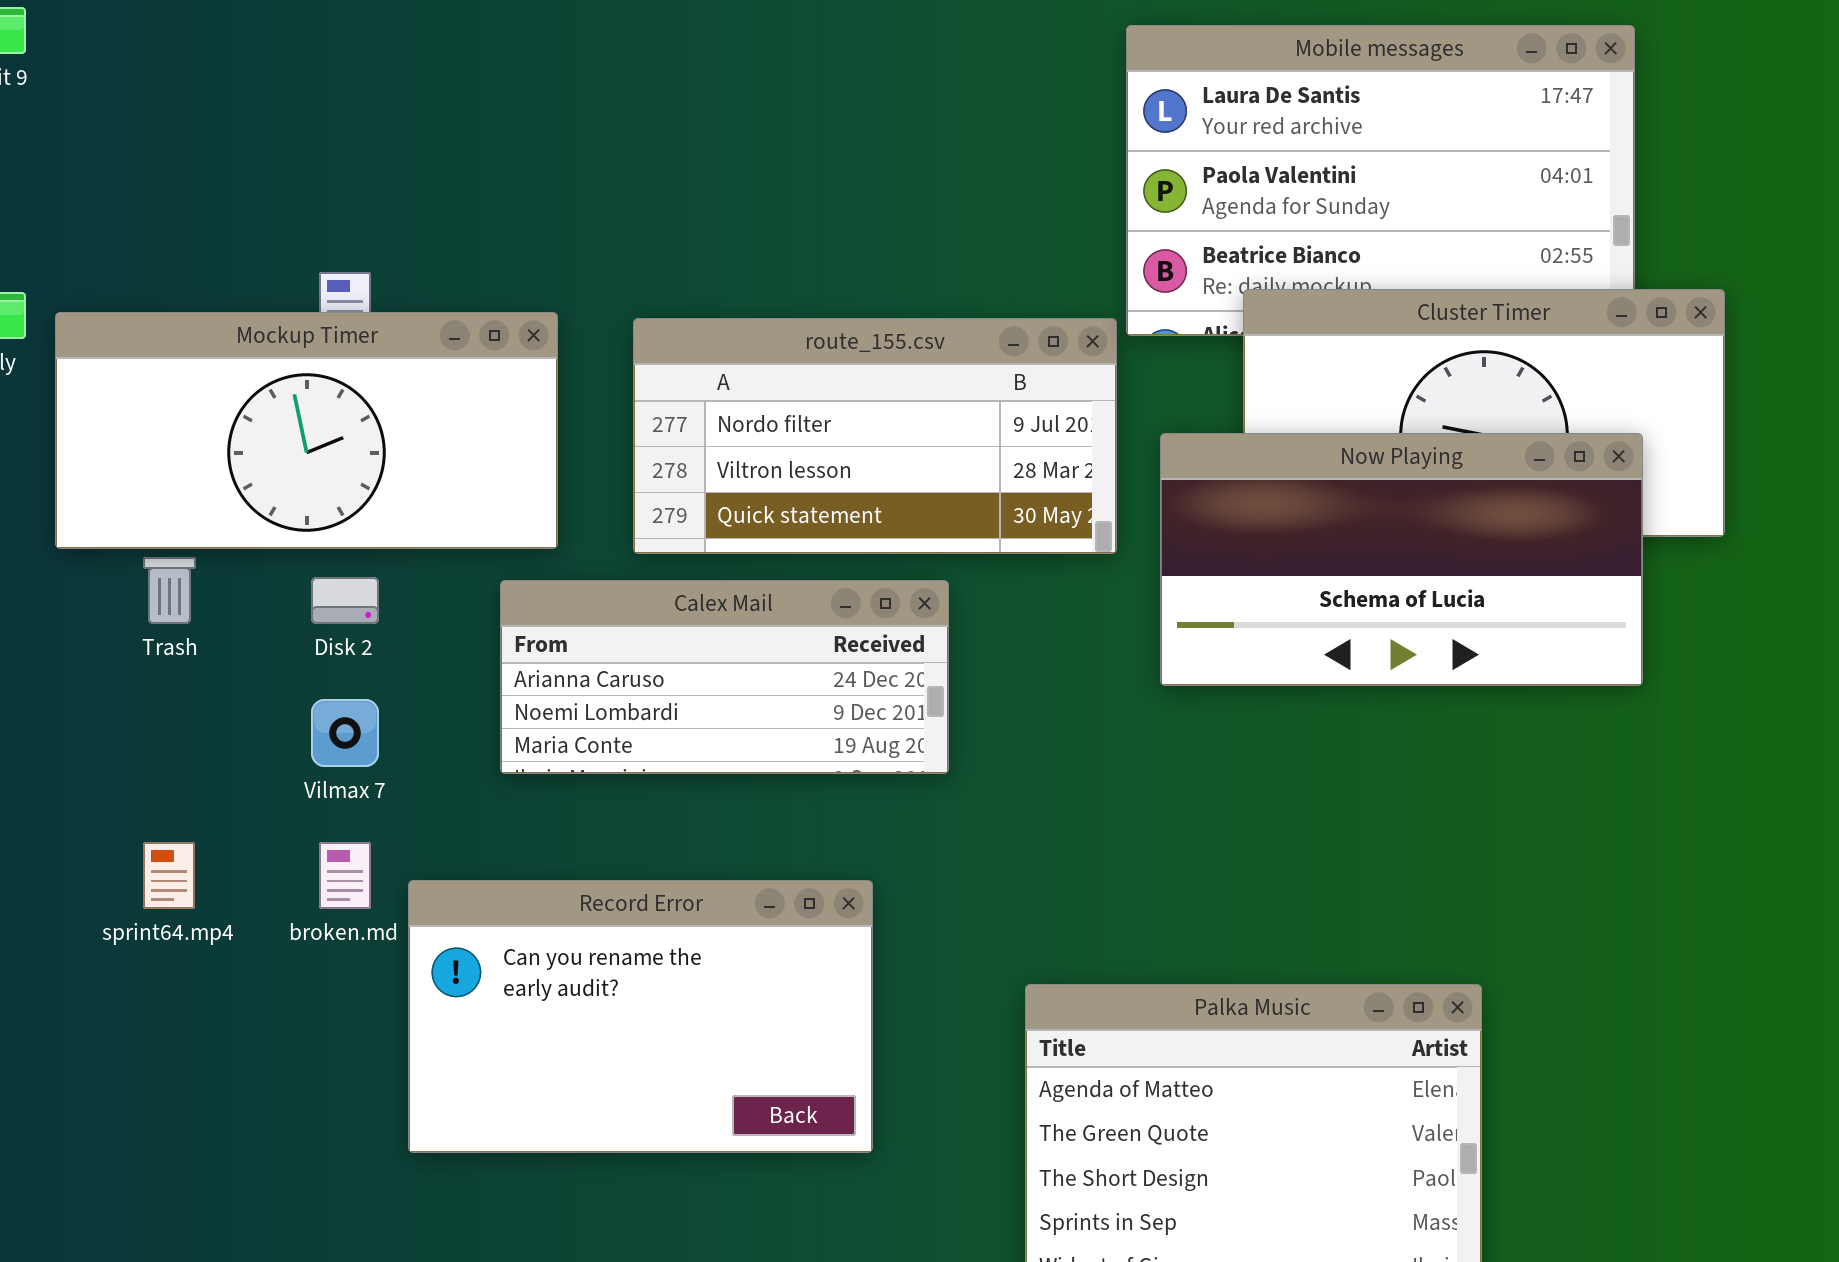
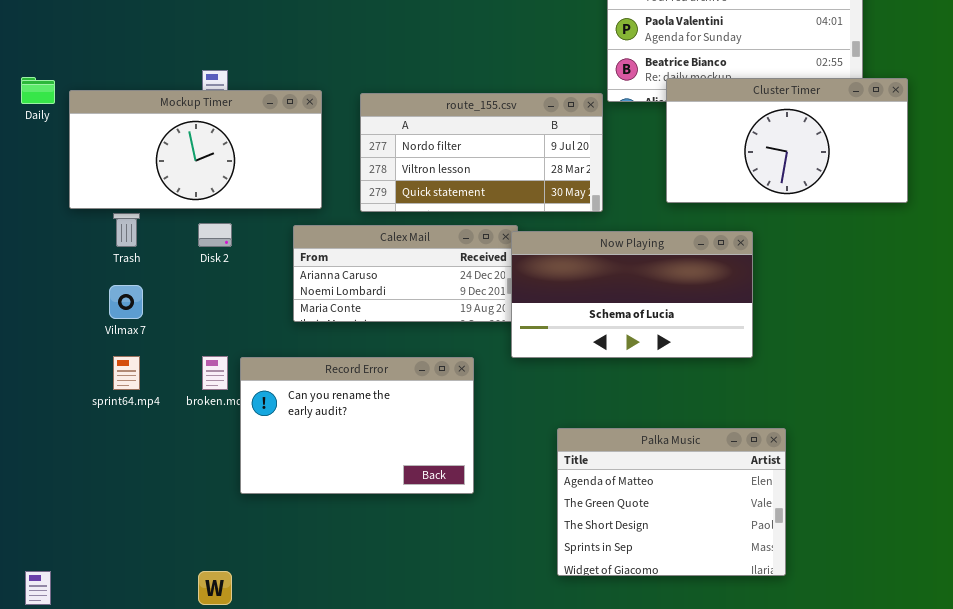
Now Playing: [1160,433,1643,686] -> [511,231,753,358], moved
Vilmax 7: [311,699,379,767] -> [109,285,143,319], moved
Record Error: [408,880,873,1153] -> [240,357,474,494], moved

